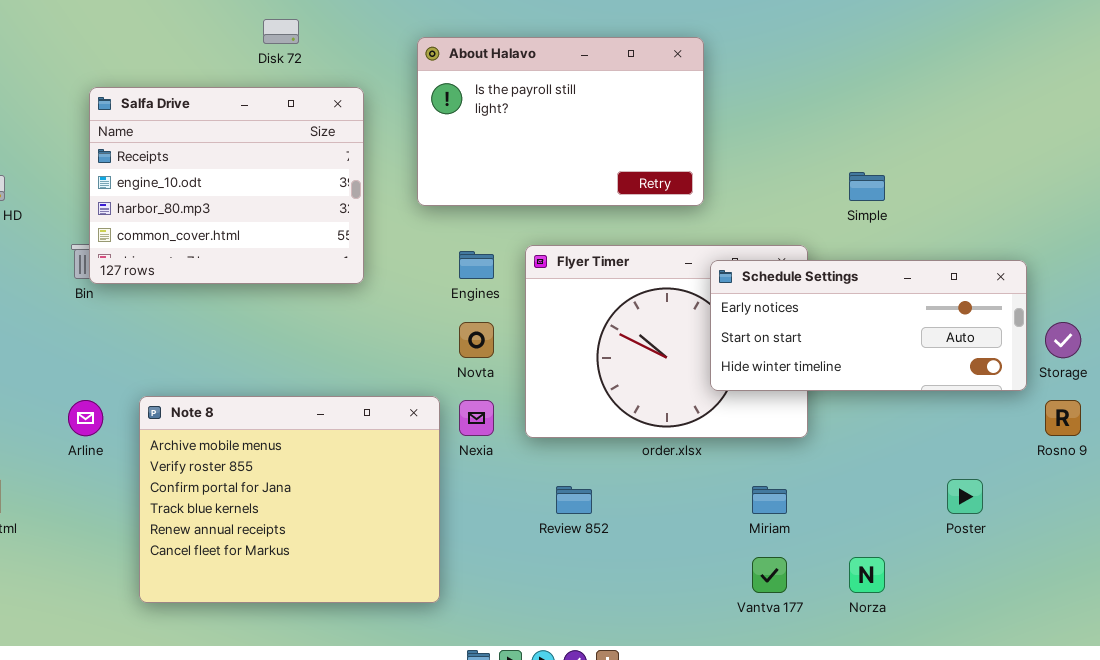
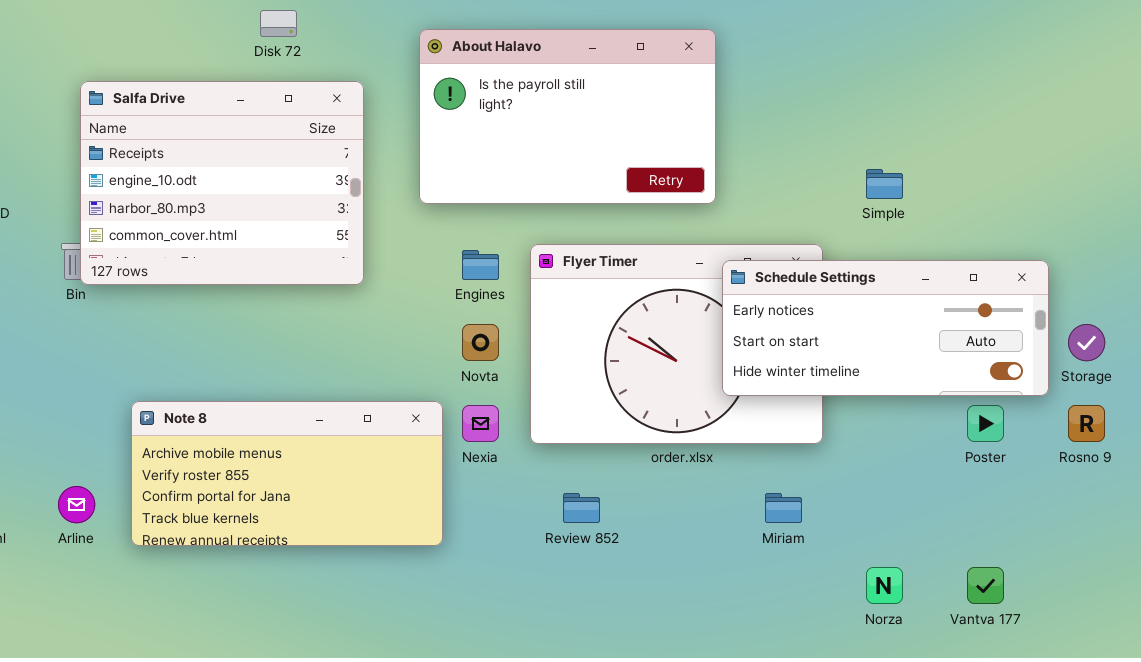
Note 8: [139,396,440,603] -> [131,401,443,546], resized
Arline: [68,400,103,436] -> [58,486,95,523], moved
Poster: [947,479,983,514] -> [967,405,1004,442], moved
Vantva 177: [752,557,787,593] -> [967,567,1004,604], moved

